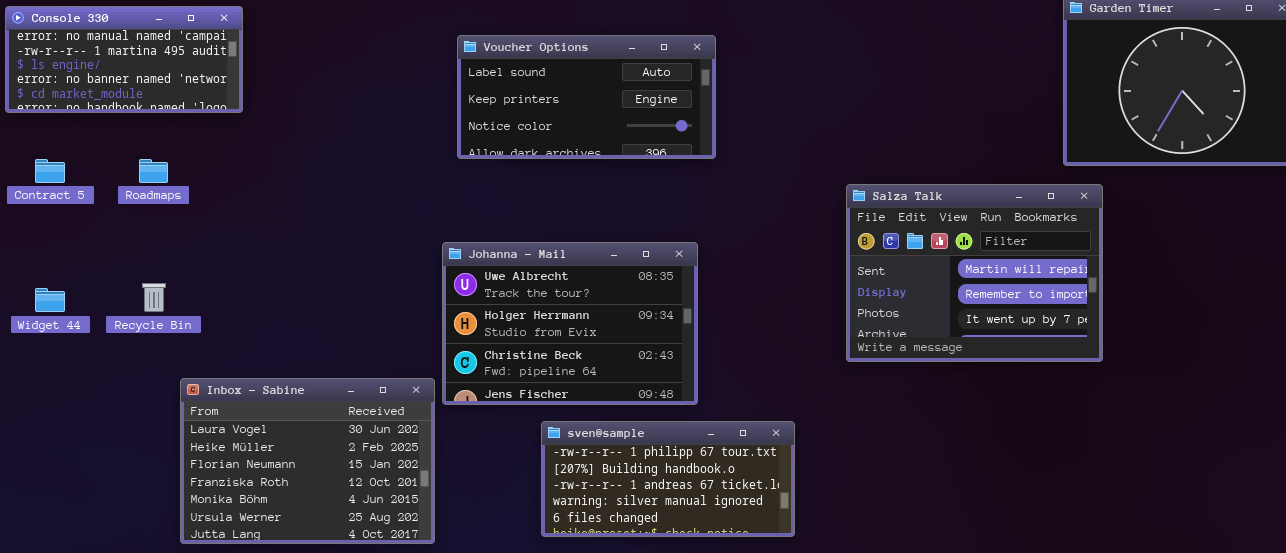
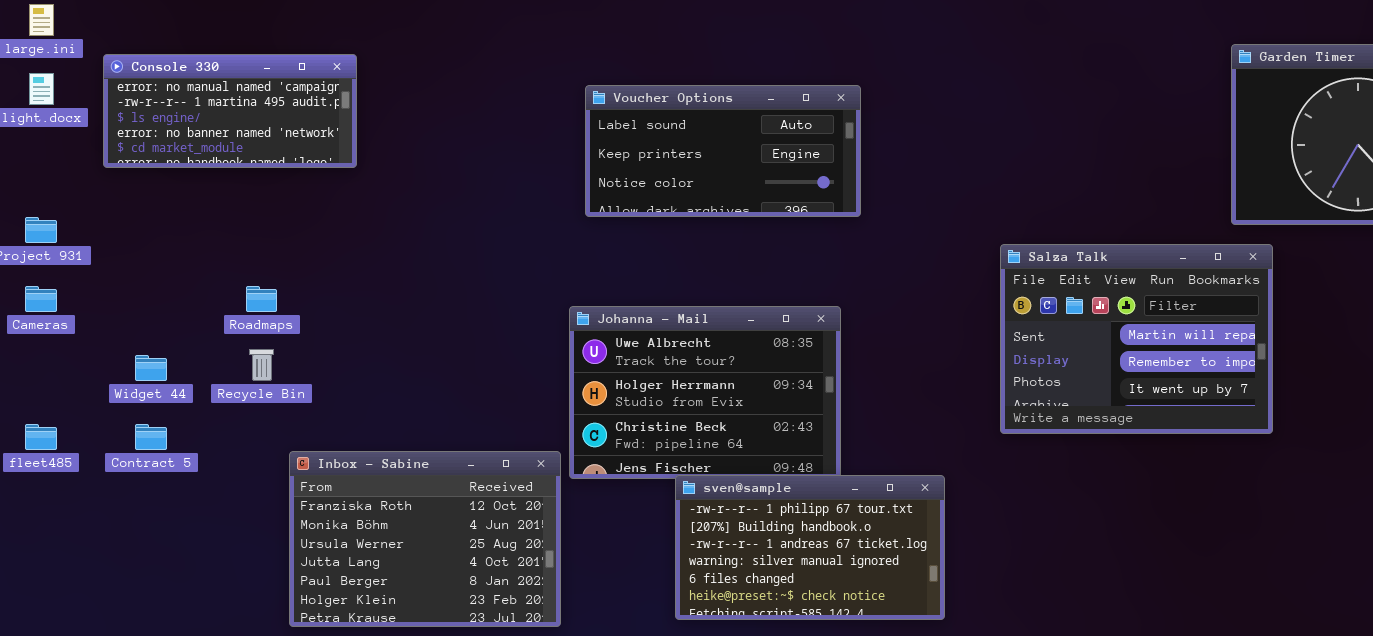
Contract 5: [35,159,65,183] -> [135,424,167,450], moved
Roadmaps: [139,159,168,183] -> [246,286,277,312], moved
Inbox - Sabine: [180,378,435,544] -> [289,451,561,627], scrolled down 3 rows
sven@sample: [541,421,795,537] -> [675,475,945,620], resized

